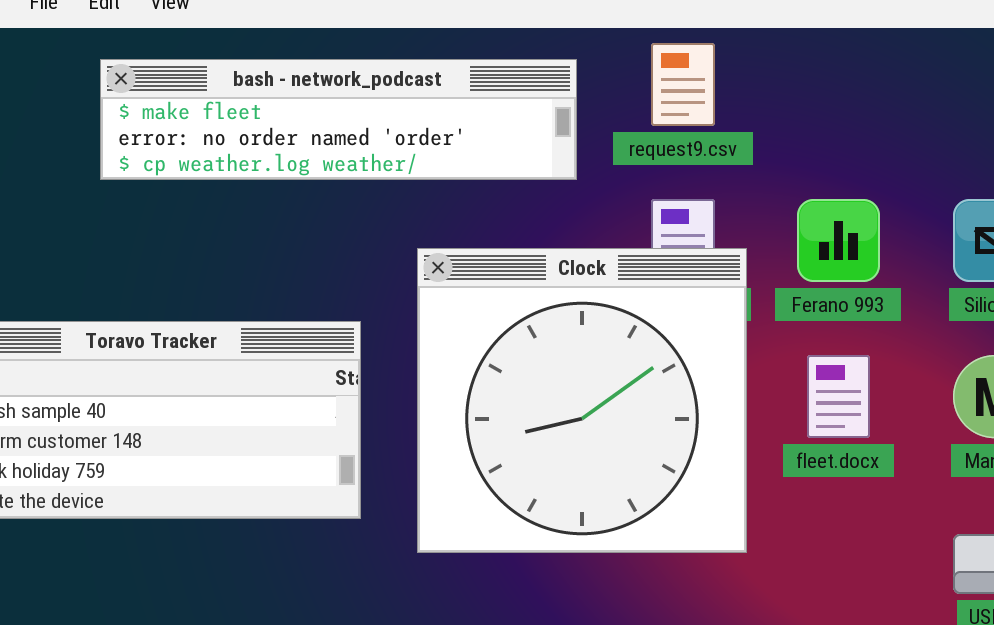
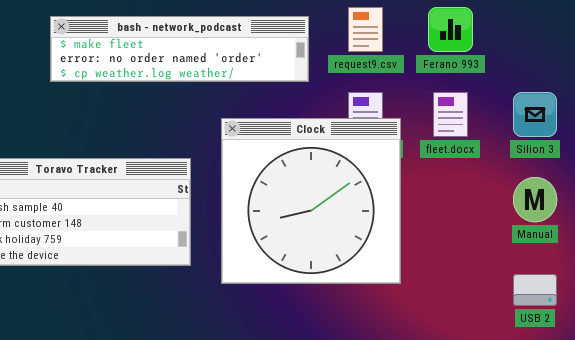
Ferano 993: [797,199,880,282] -> [428,7,473,52], moved
fleet.docx: [807,355,870,438] -> [433,92,468,137], moved

